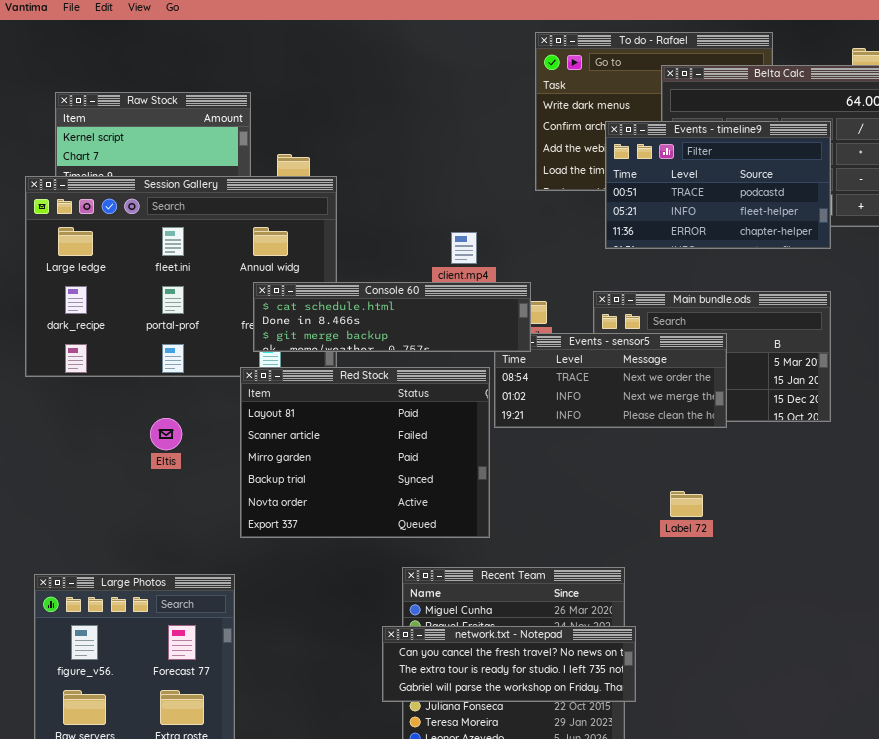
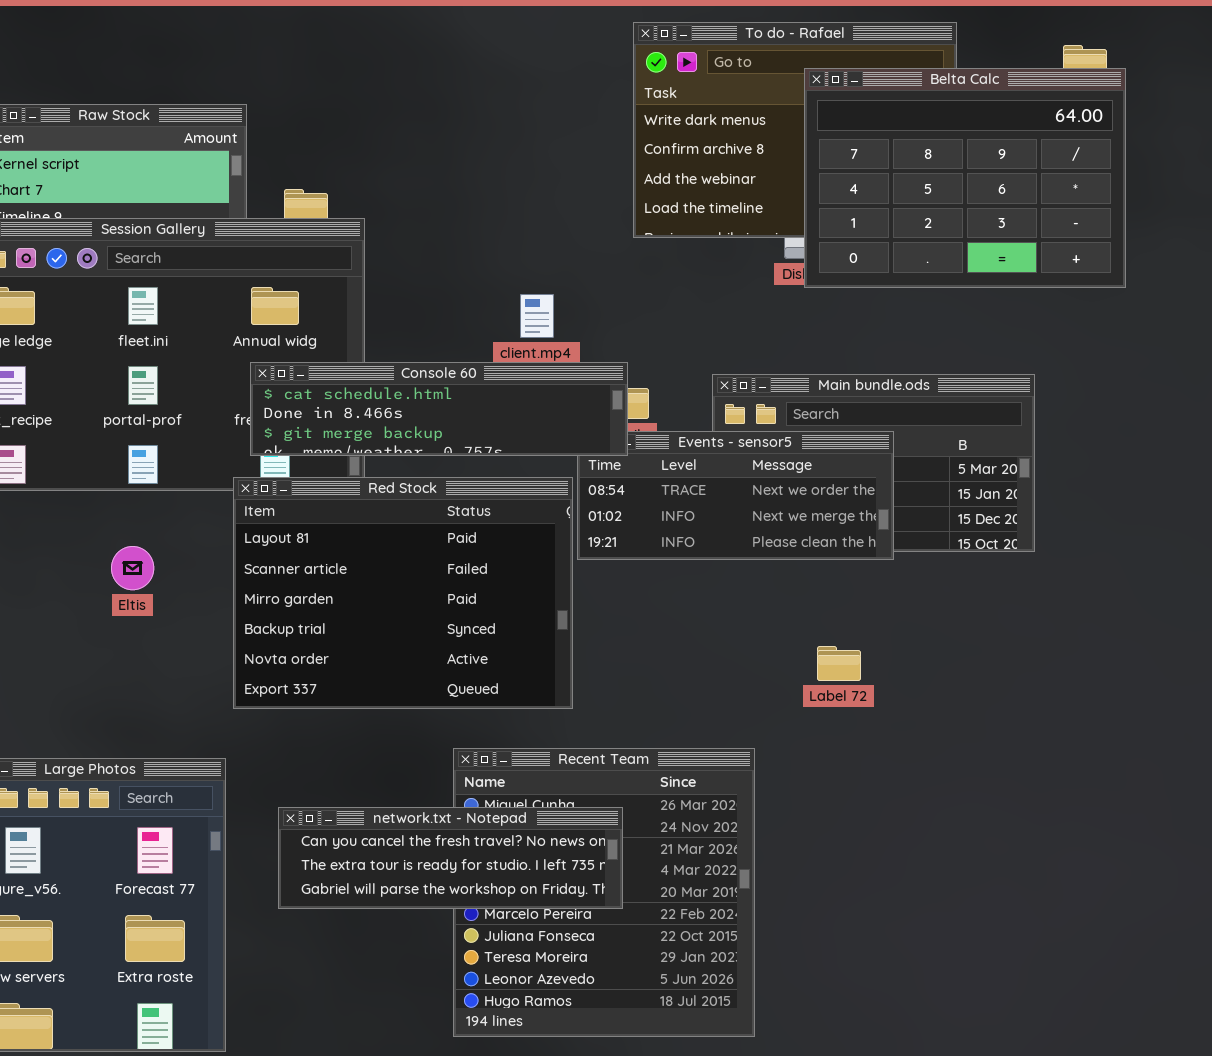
Events - timeline9: [605,121,831,249] -> none, closed
network.txt - Notepad: [382,626,636,702] -> [278,807,623,909], moved

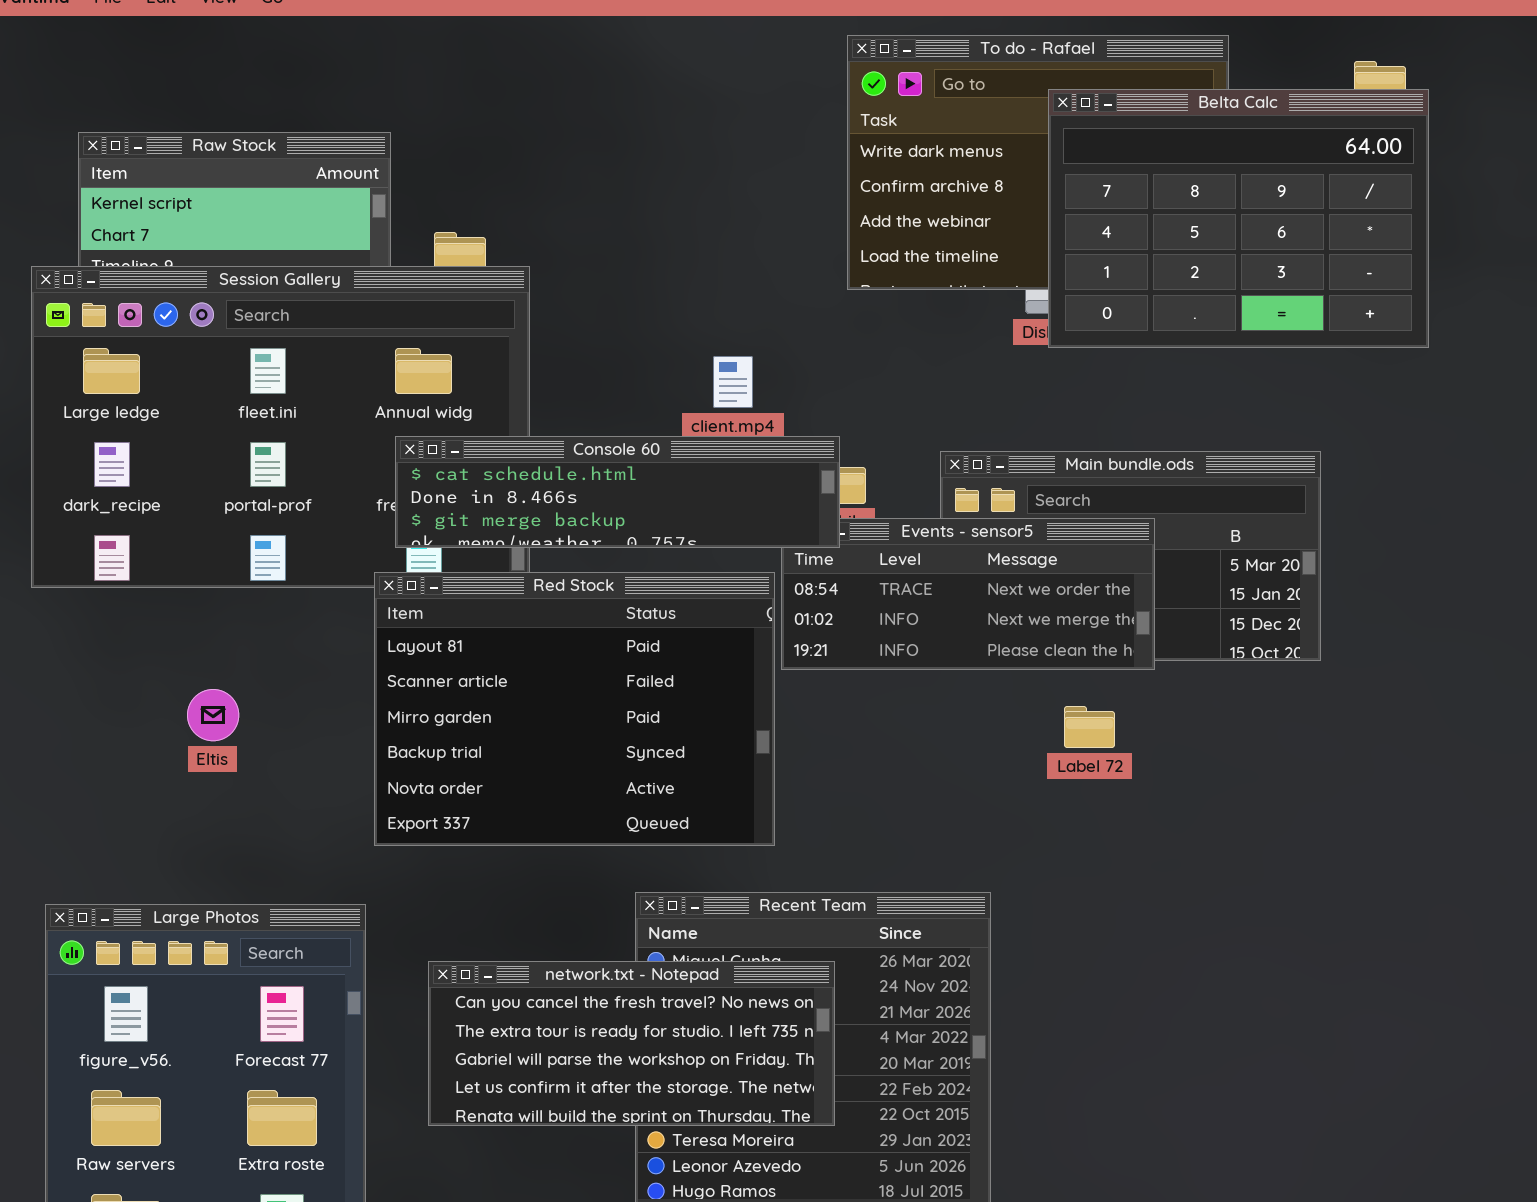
Eltis: [111,546,154,590] -> [187,689,239,741], moved
Label 72: [817,646,861,681] -> [1064,706,1115,748], moved
network.txt - Notepad: [278,807,623,909] -> [428,961,835,1126], resized

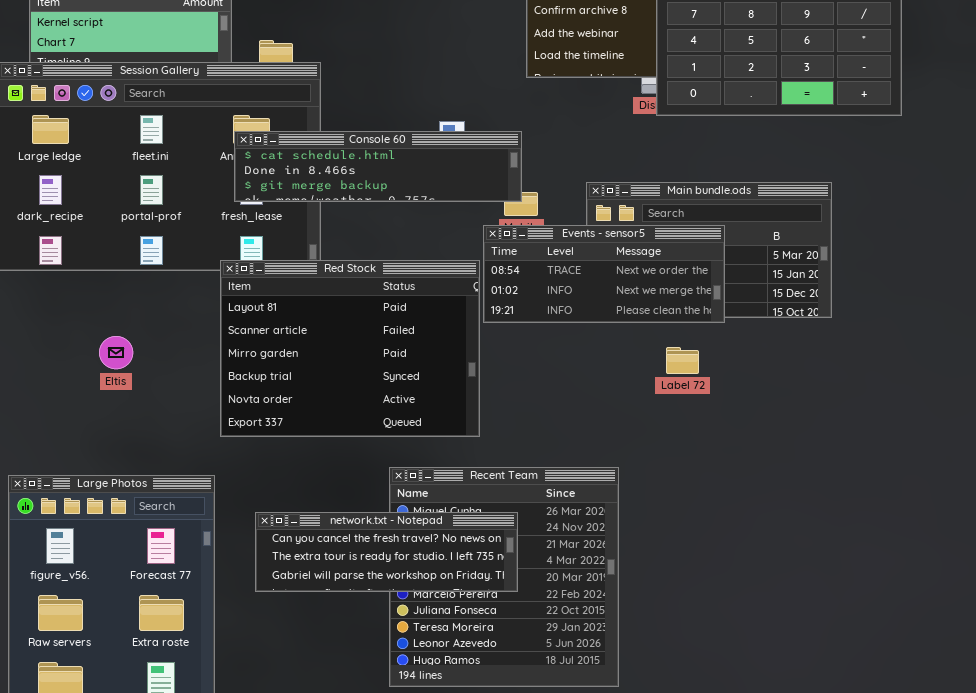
Console 60: [395,436,840,548] -> [234,131,522,202], moved
network.txt - Notepad: [428,961,835,1126] -> [255,512,518,592], resized

